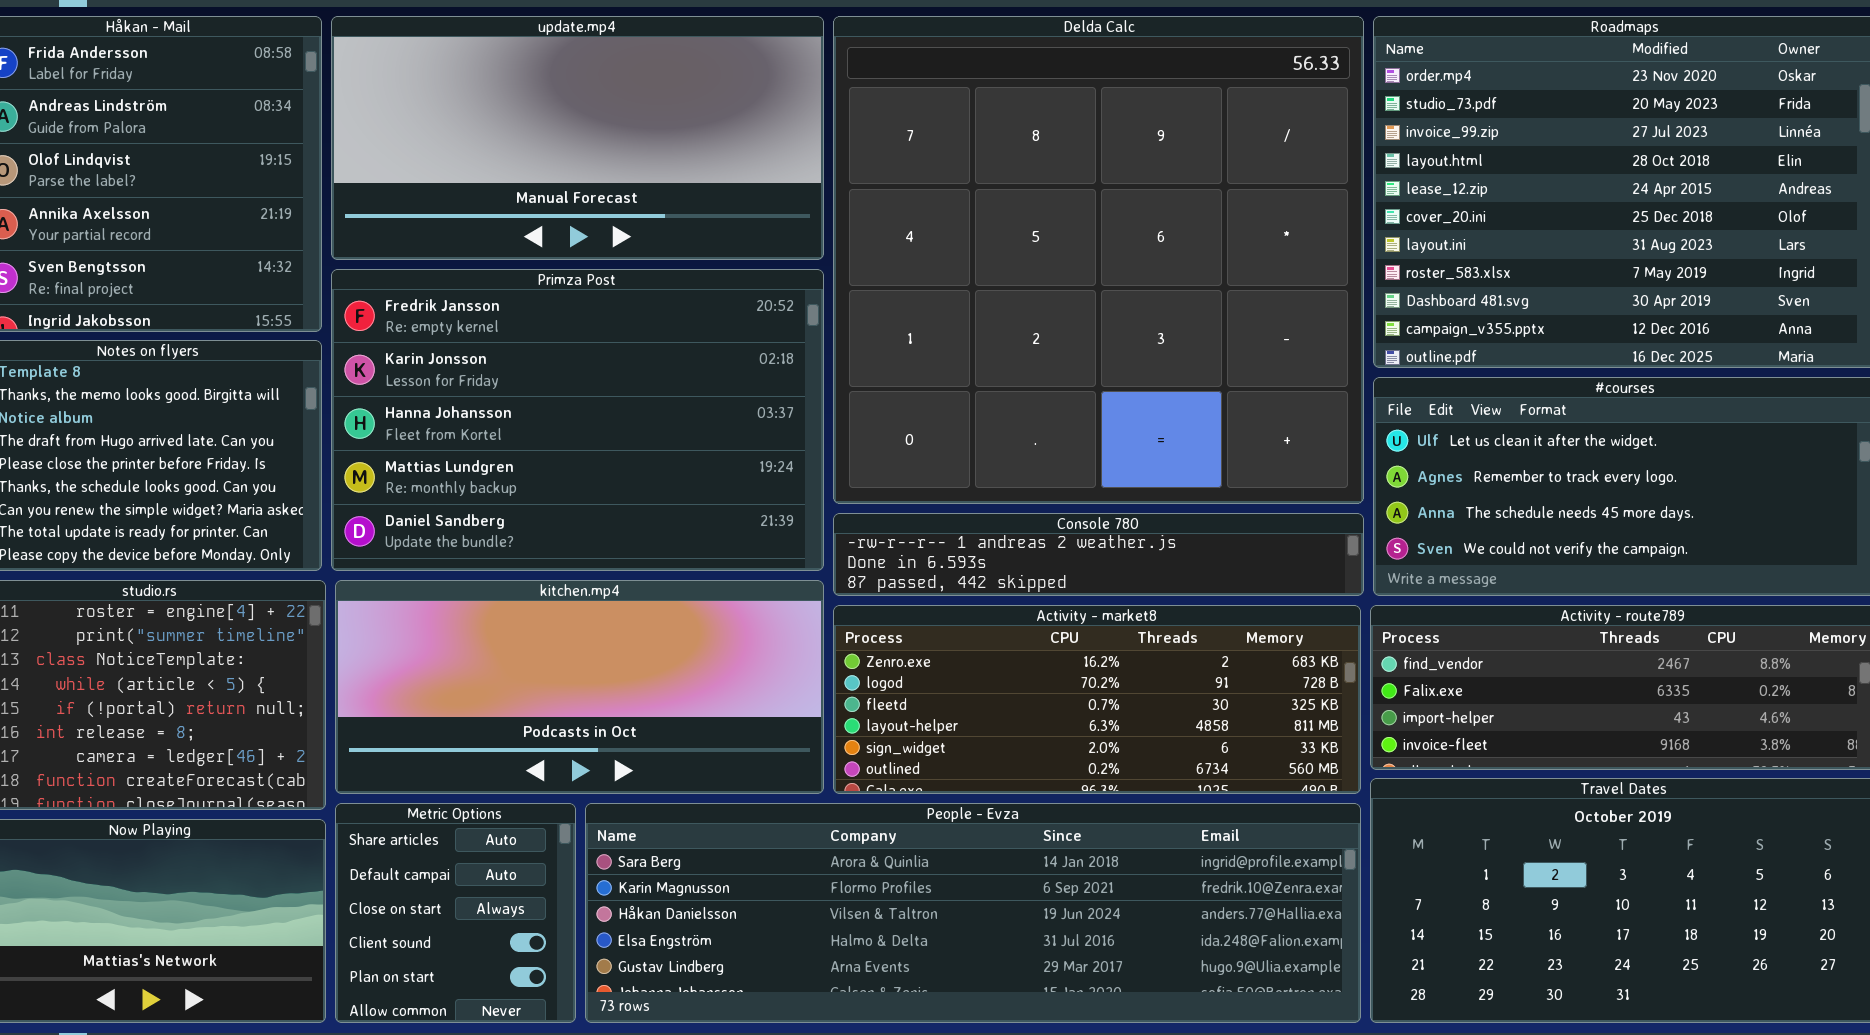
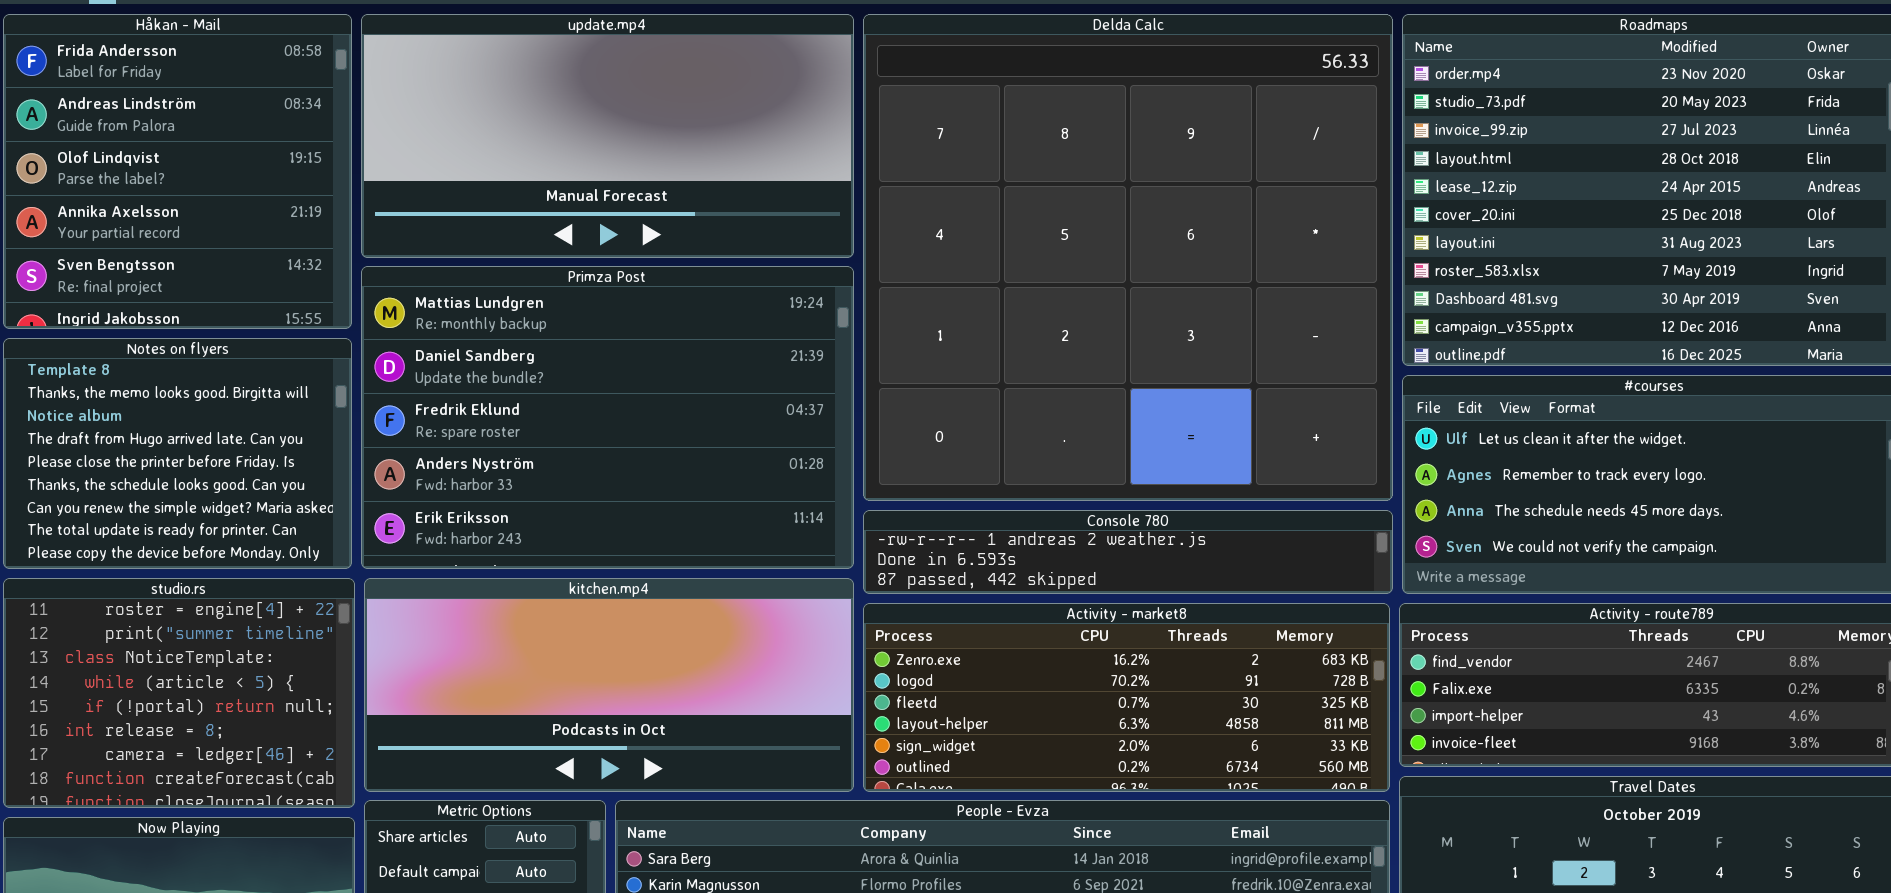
Primza Post: [331,269,824,571] -> [361,266,854,569], scrolled down 3 rows

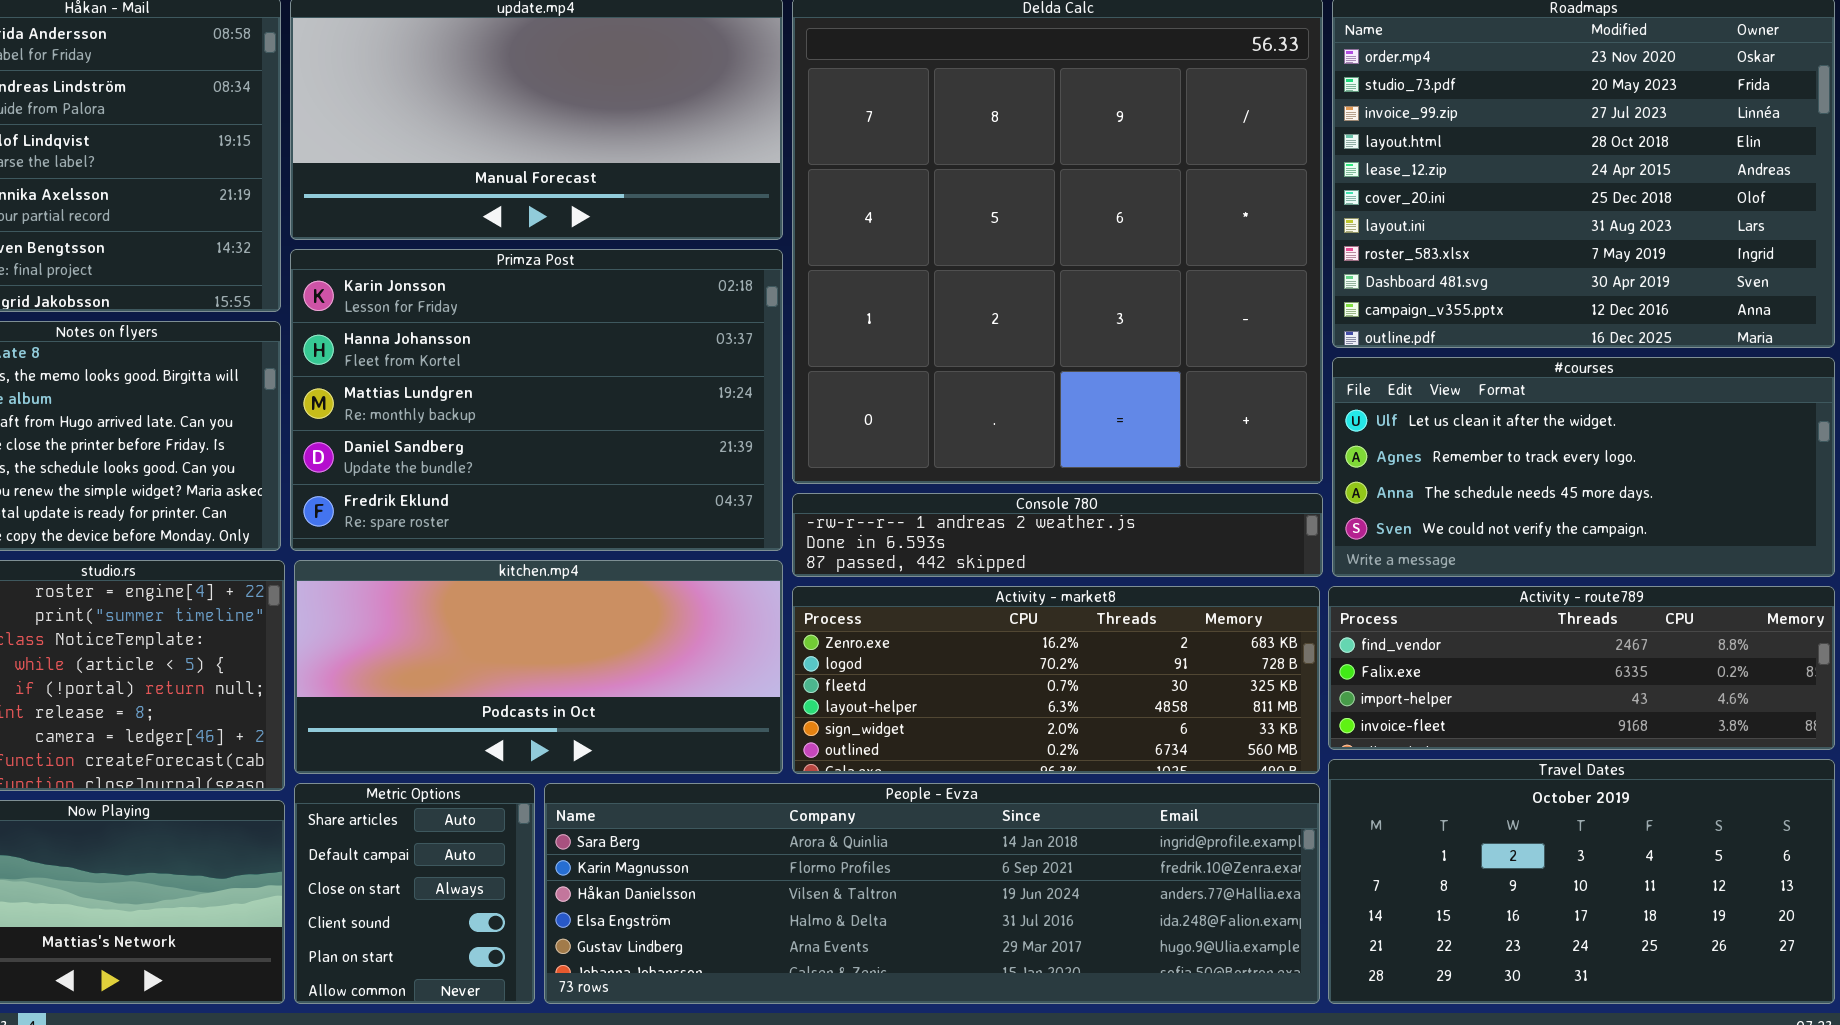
Primza Post: [361,266,854,569] -> [290,249,783,551], scrolled up 2 rows

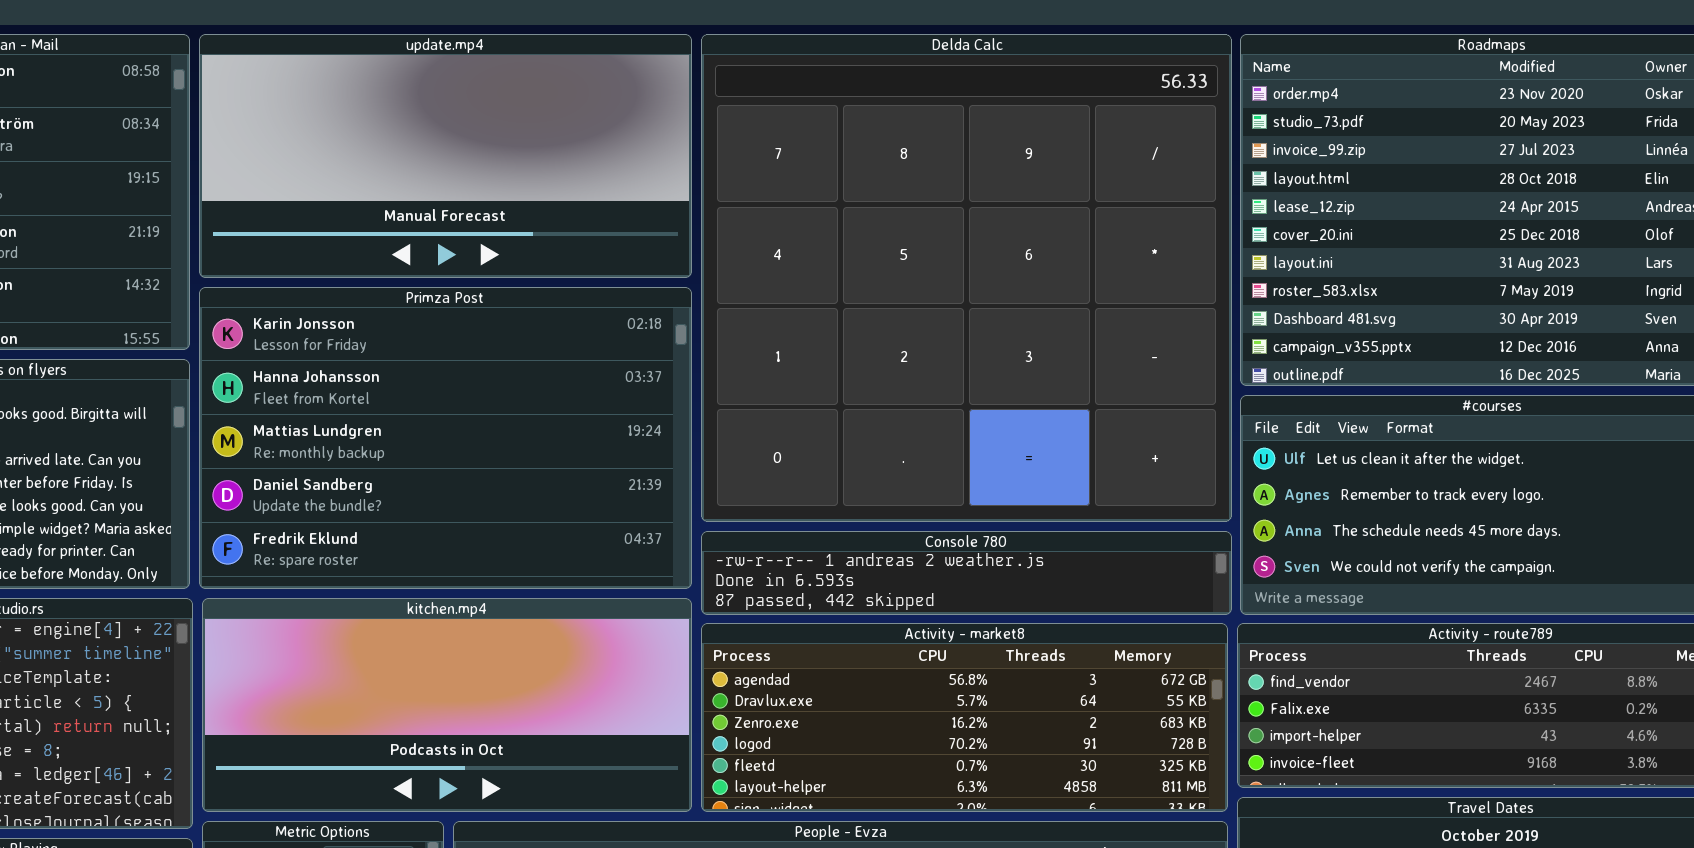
Activity - market8: [792,586,1320,774] -> [701,623,1228,812], scrolled up 2 rows

